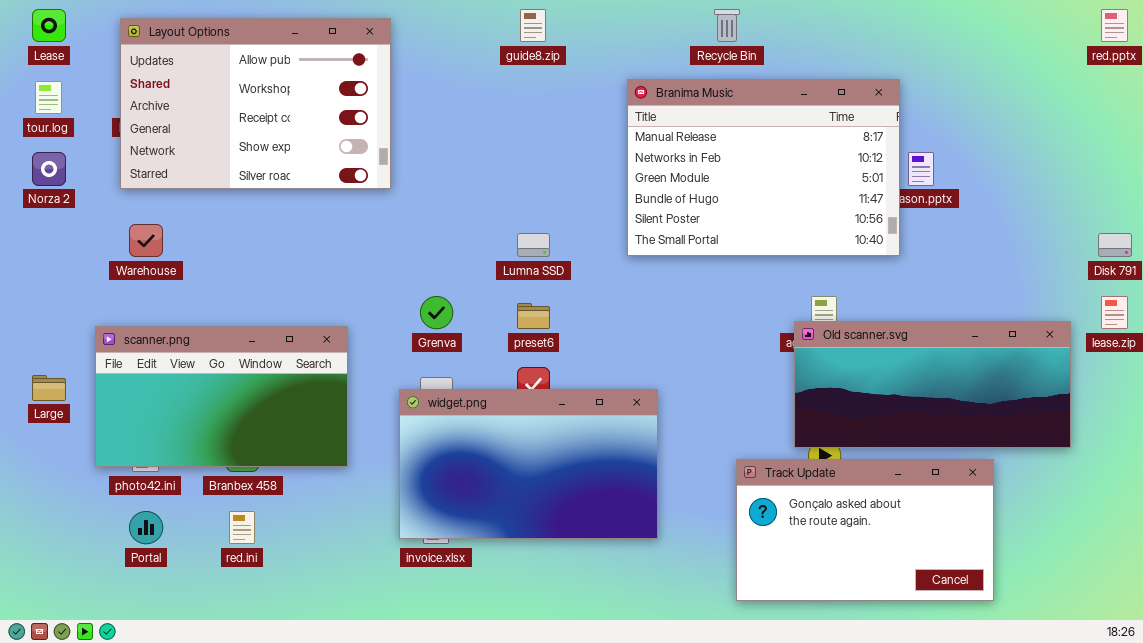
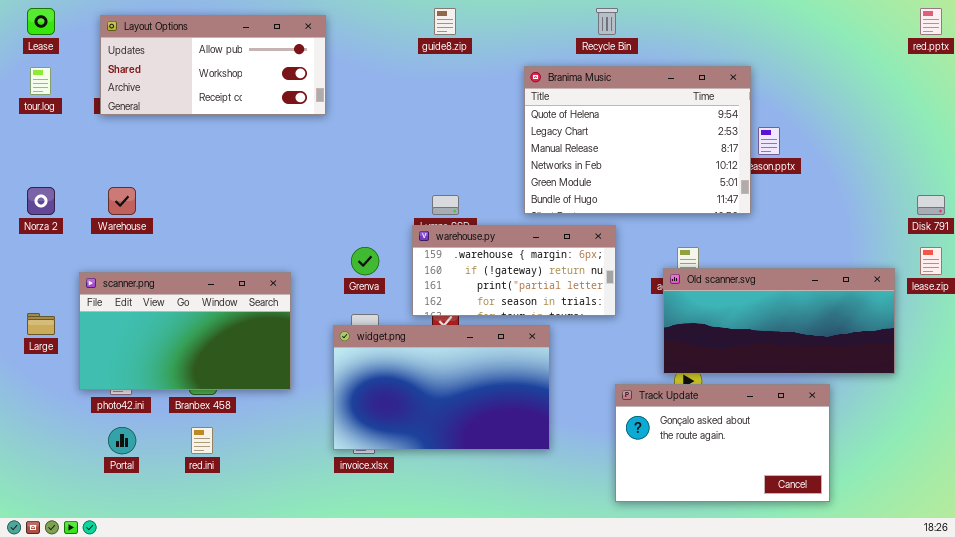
Layout Options: [120,18,391,189] -> [100,15,326,115], resized
Branima Music: [627,79,900,256] -> [524,66,751,214], scrolled up 2 rows
Norza 2: [32,152,66,186] -> [27,187,55,215], moved
warehouse.py: none -> [412,225,616,316], opened

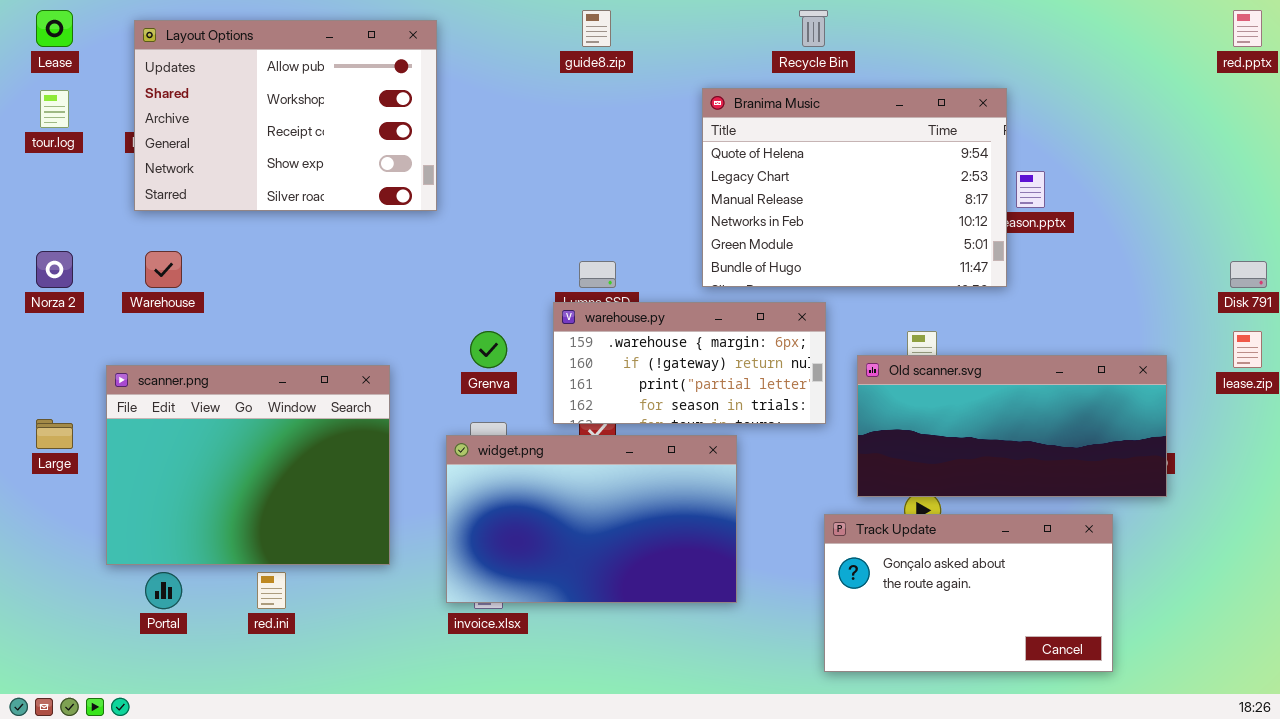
Layout Options: [100,15,326,115] -> [134,20,437,211], resized
Old scanner.svg: [663,268,895,374] -> [857,355,1167,497], moved
scanner.png: [79,272,291,390] -> [106,365,390,565], resized

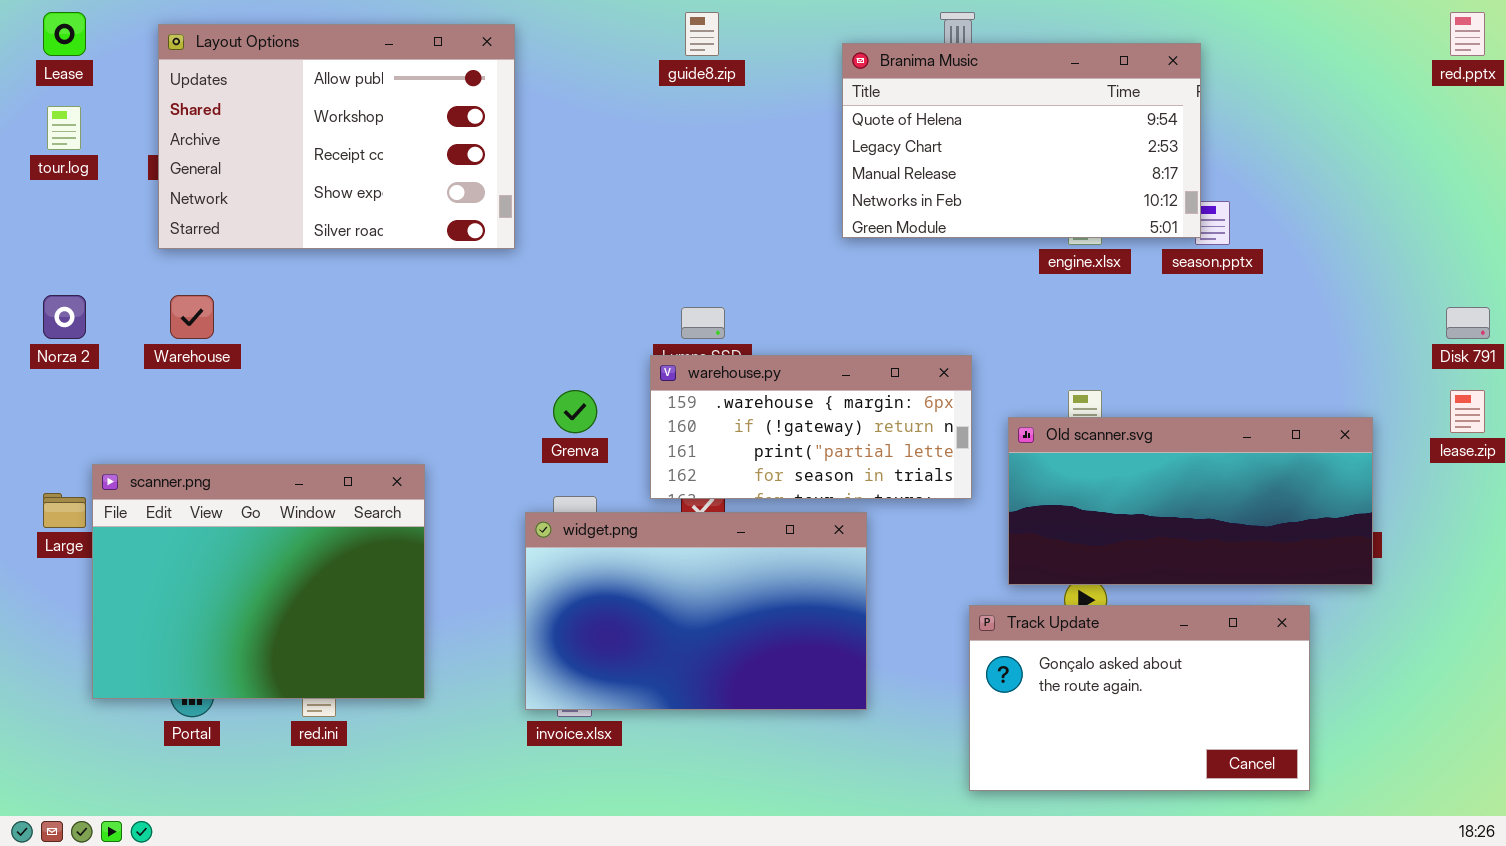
Branima Music: [702,88,1007,287] -> [842,43,1201,238], moved, resized
scanner.png: [106,365,390,565] -> [92,464,425,699], moved

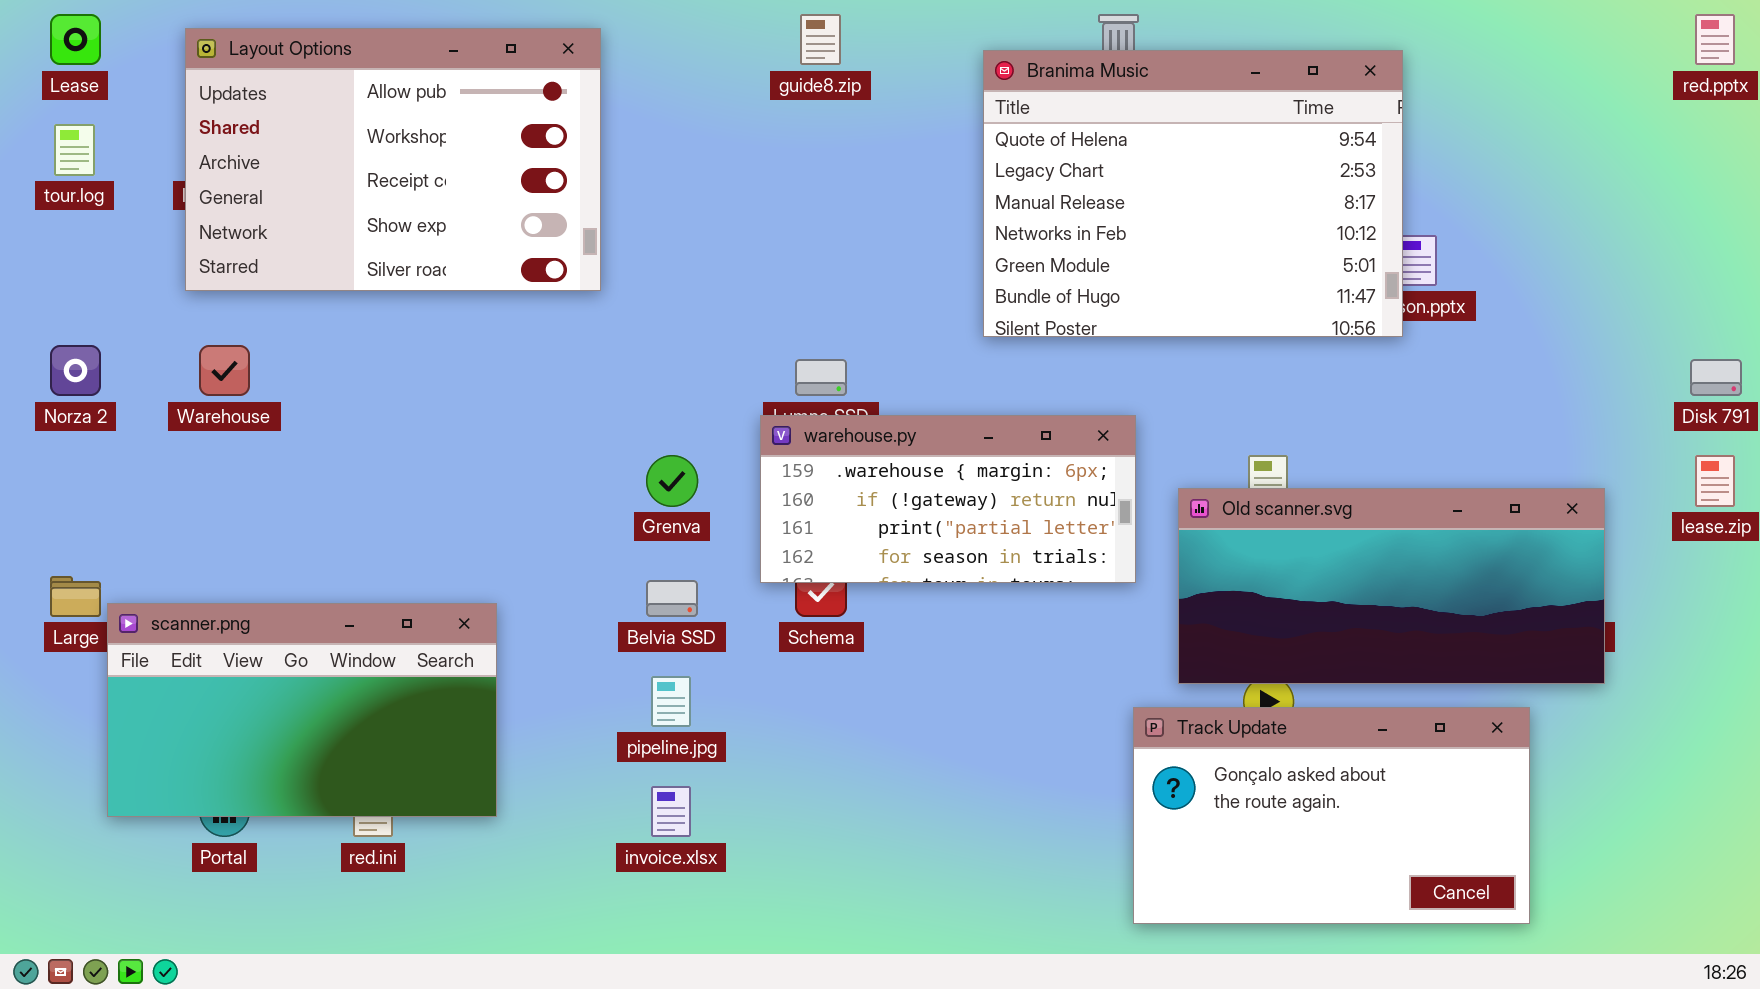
Branima Music: [842,43,1201,238] -> [983,50,1403,337], resized
scanner.png: [92,464,425,699] -> [107,603,497,817], resized
widget.png: [525,512,867,710] -> none, closed

